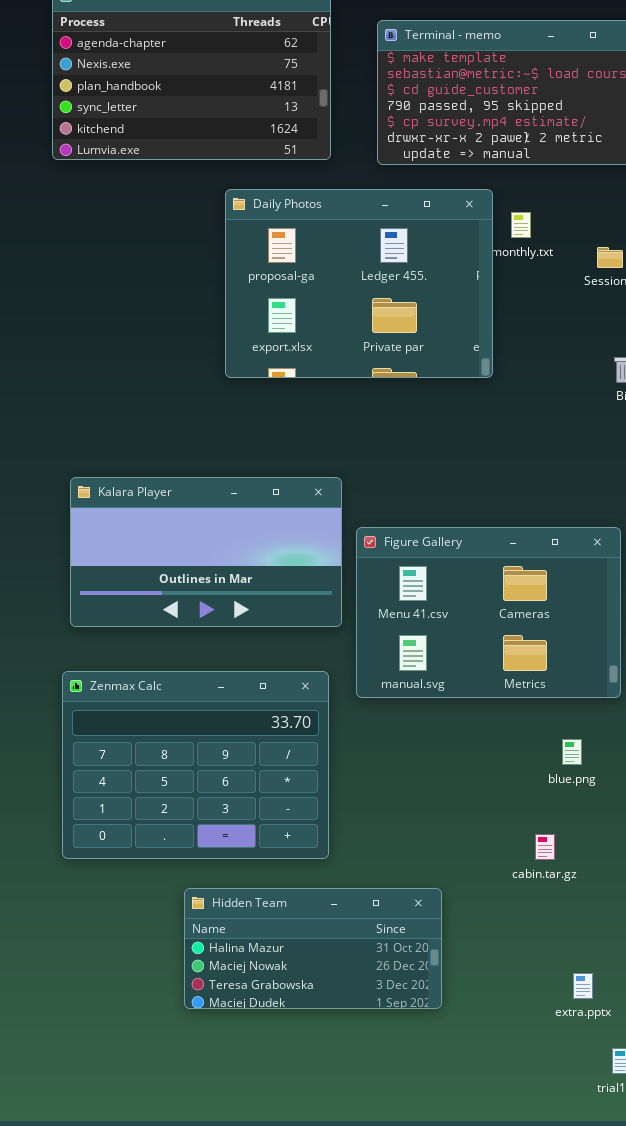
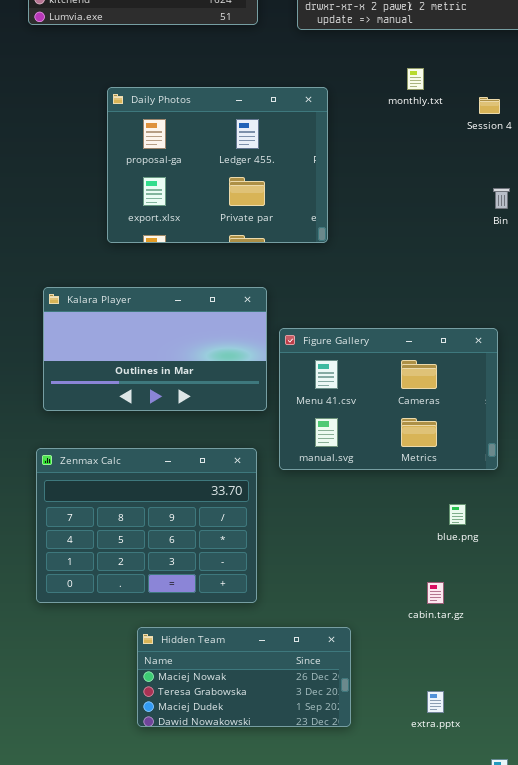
Daily Photos: [225,189,493,378] -> [107,87,328,243], moved
Hidden Team: [184,888,442,1009] -> [137,627,351,727], scrolled down 1 row
extra.pptx: [573,973,593,999] -> [427,691,444,713], moved

